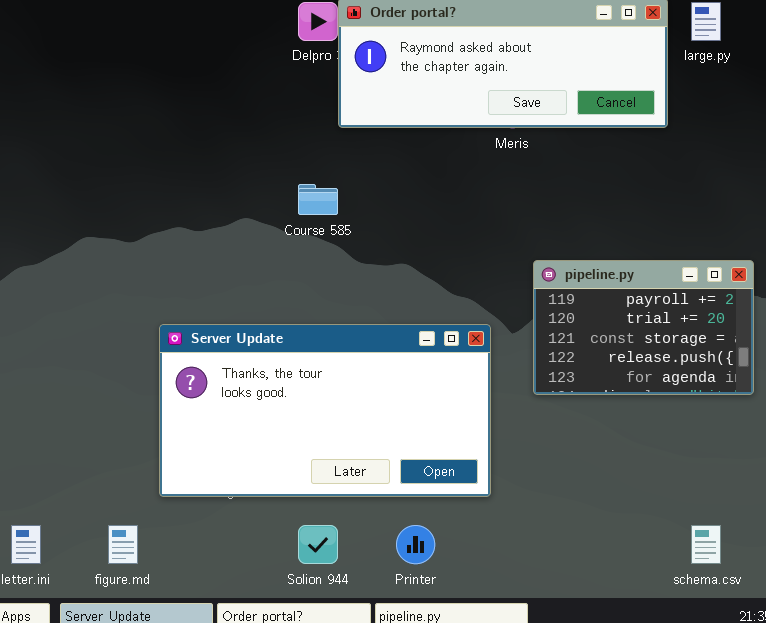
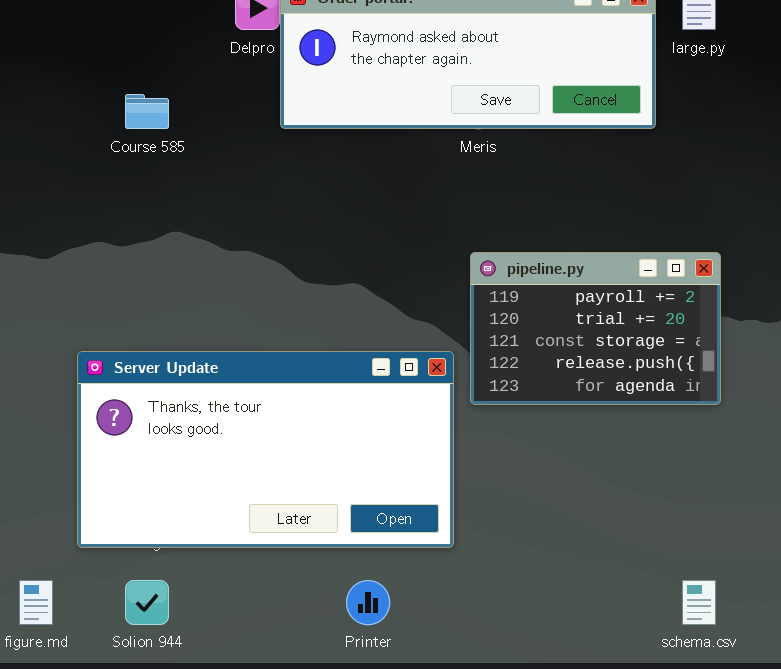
Course 585: [298,184,338,215] -> [125,94,169,129], moved
pipeline.py: [533,260,754,395] -> [470,252,721,405], moved
Solion 944: [298,525,338,564] -> [125,580,169,625], moved

